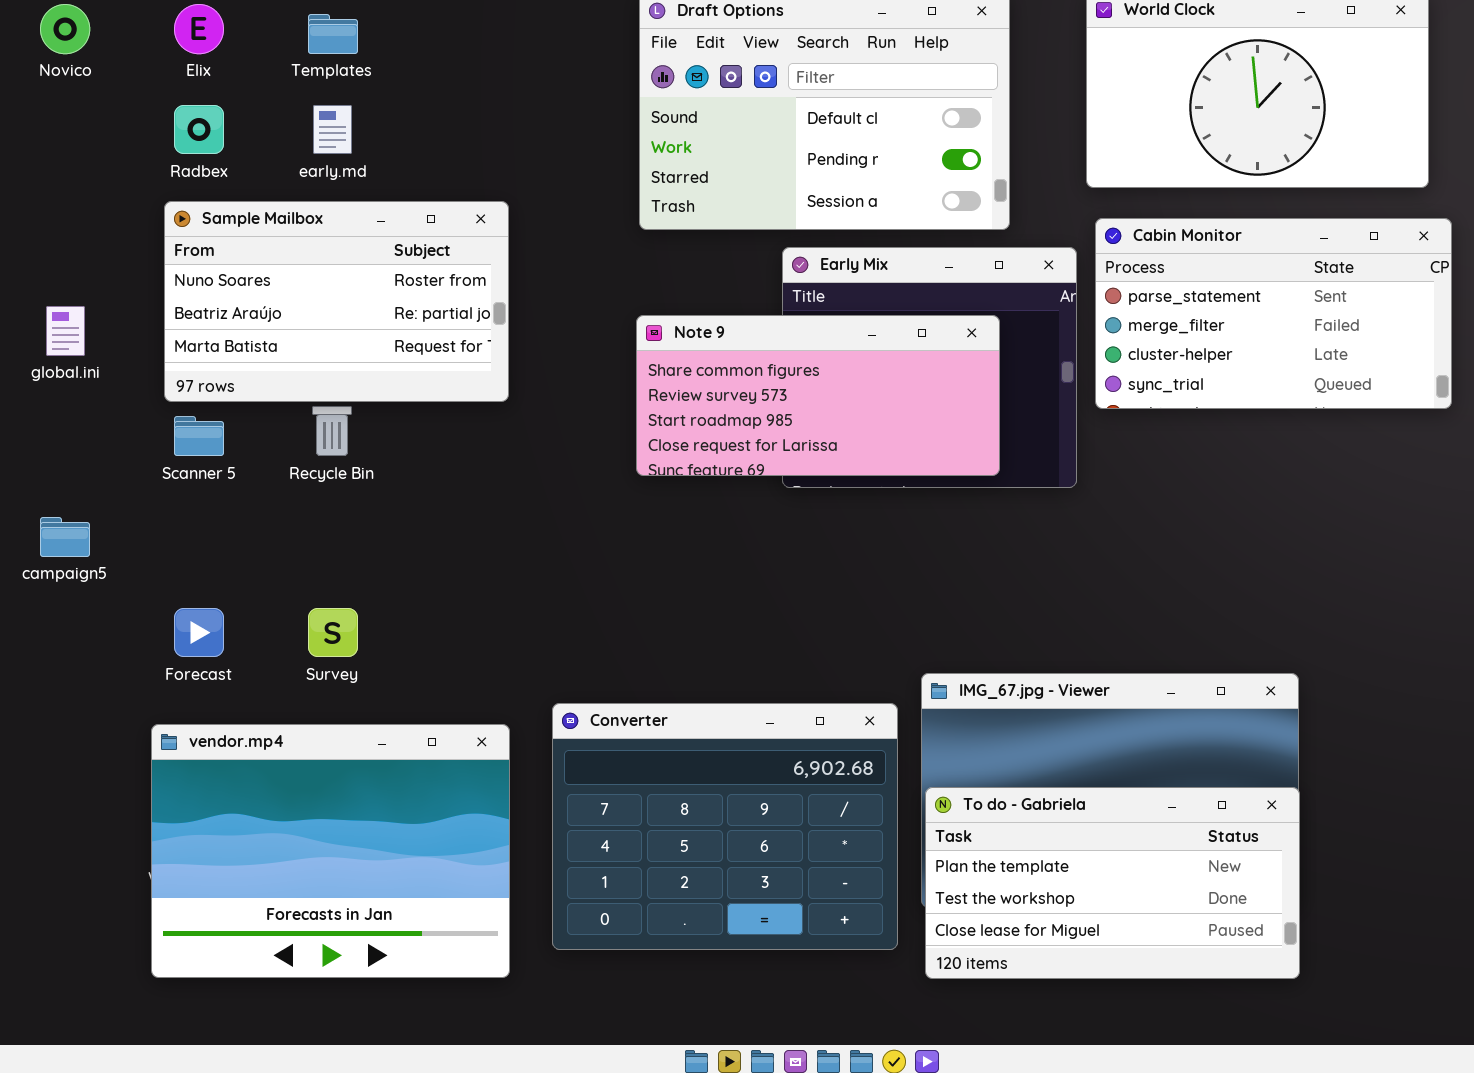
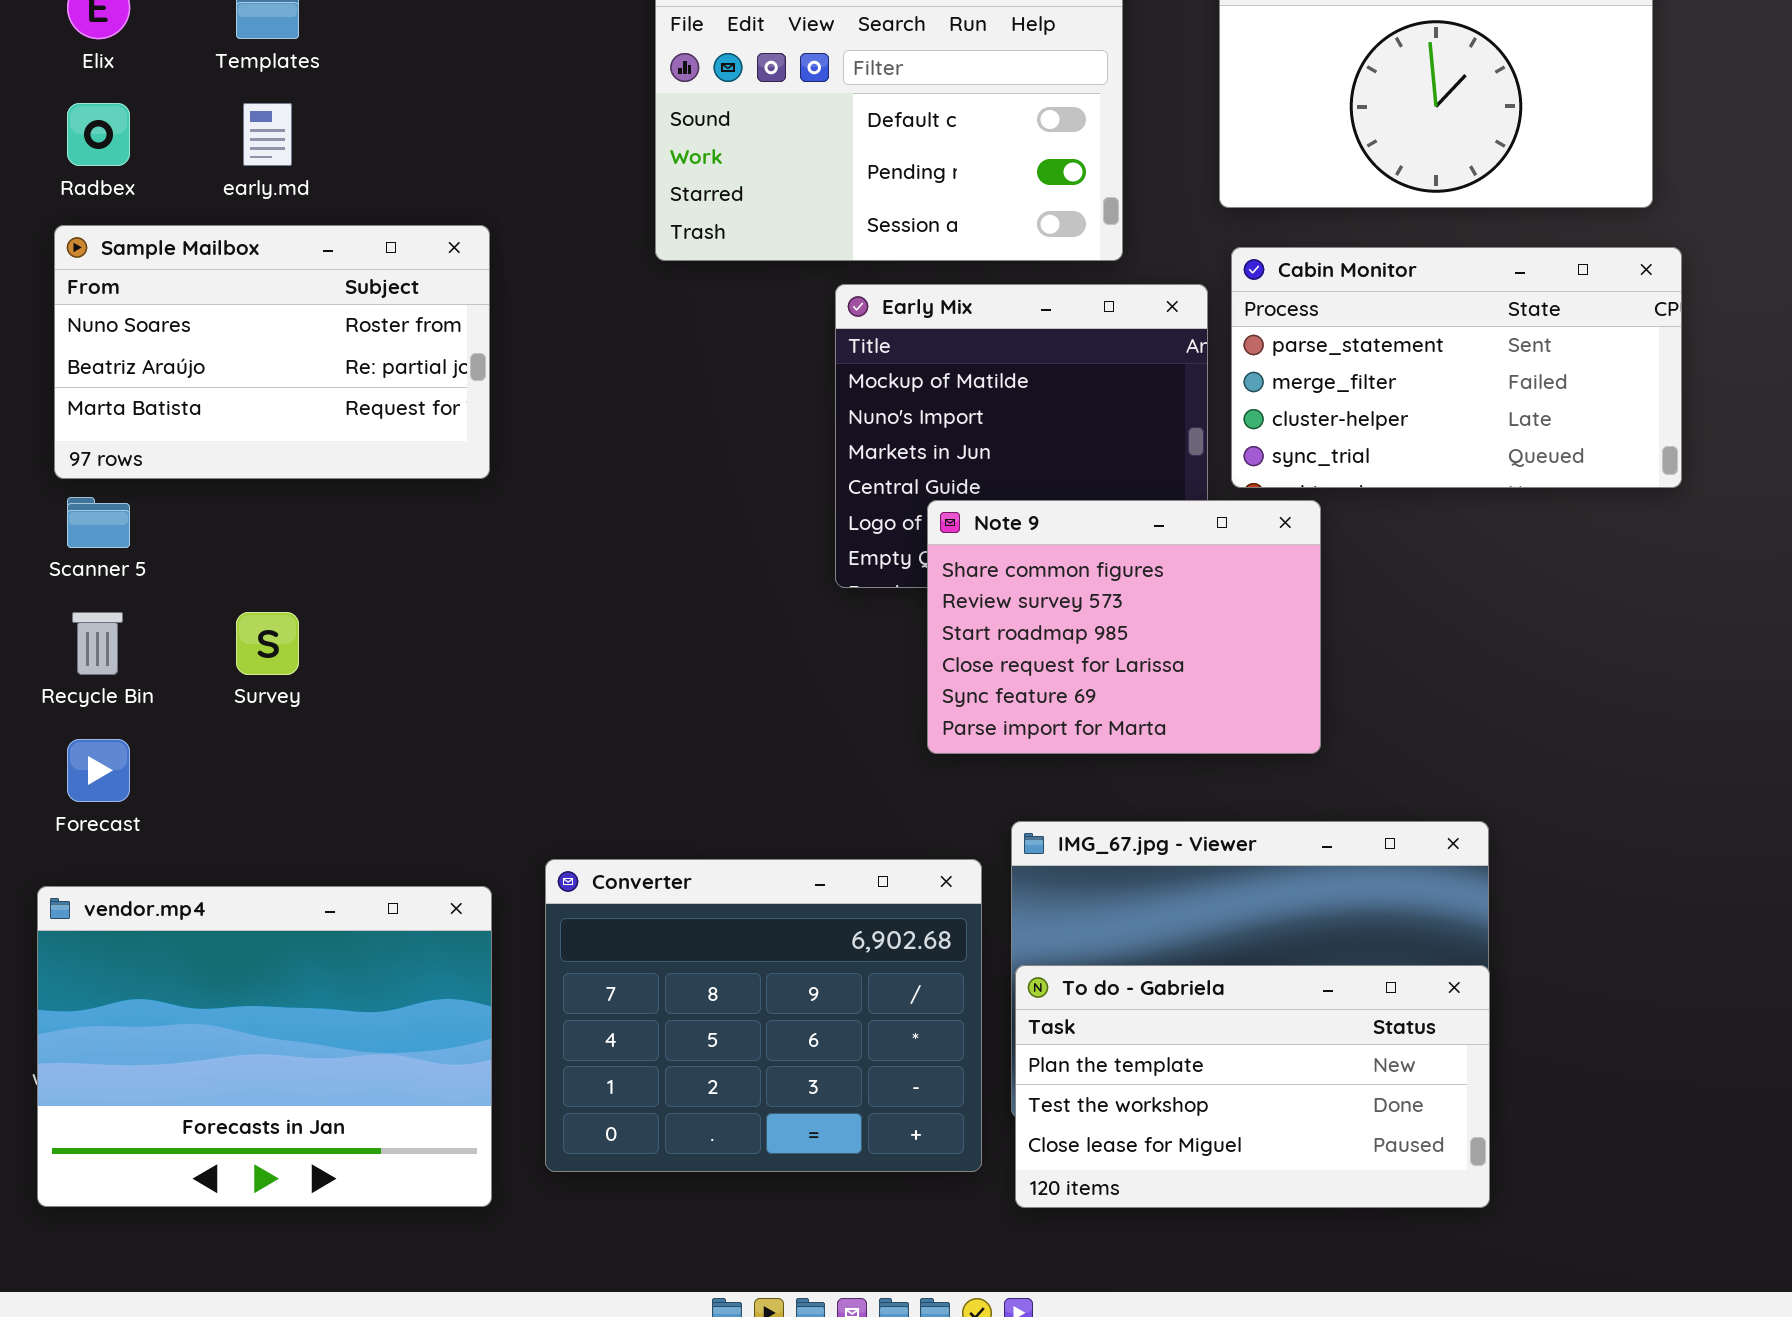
Note 9: [636,315,1000,476] -> [927,500,1321,754], moved, resized
Recycle Bin: [312,406,352,456] -> [72,612,123,675], moved
Survey: [308,608,358,657] -> [236,612,299,675], moved

